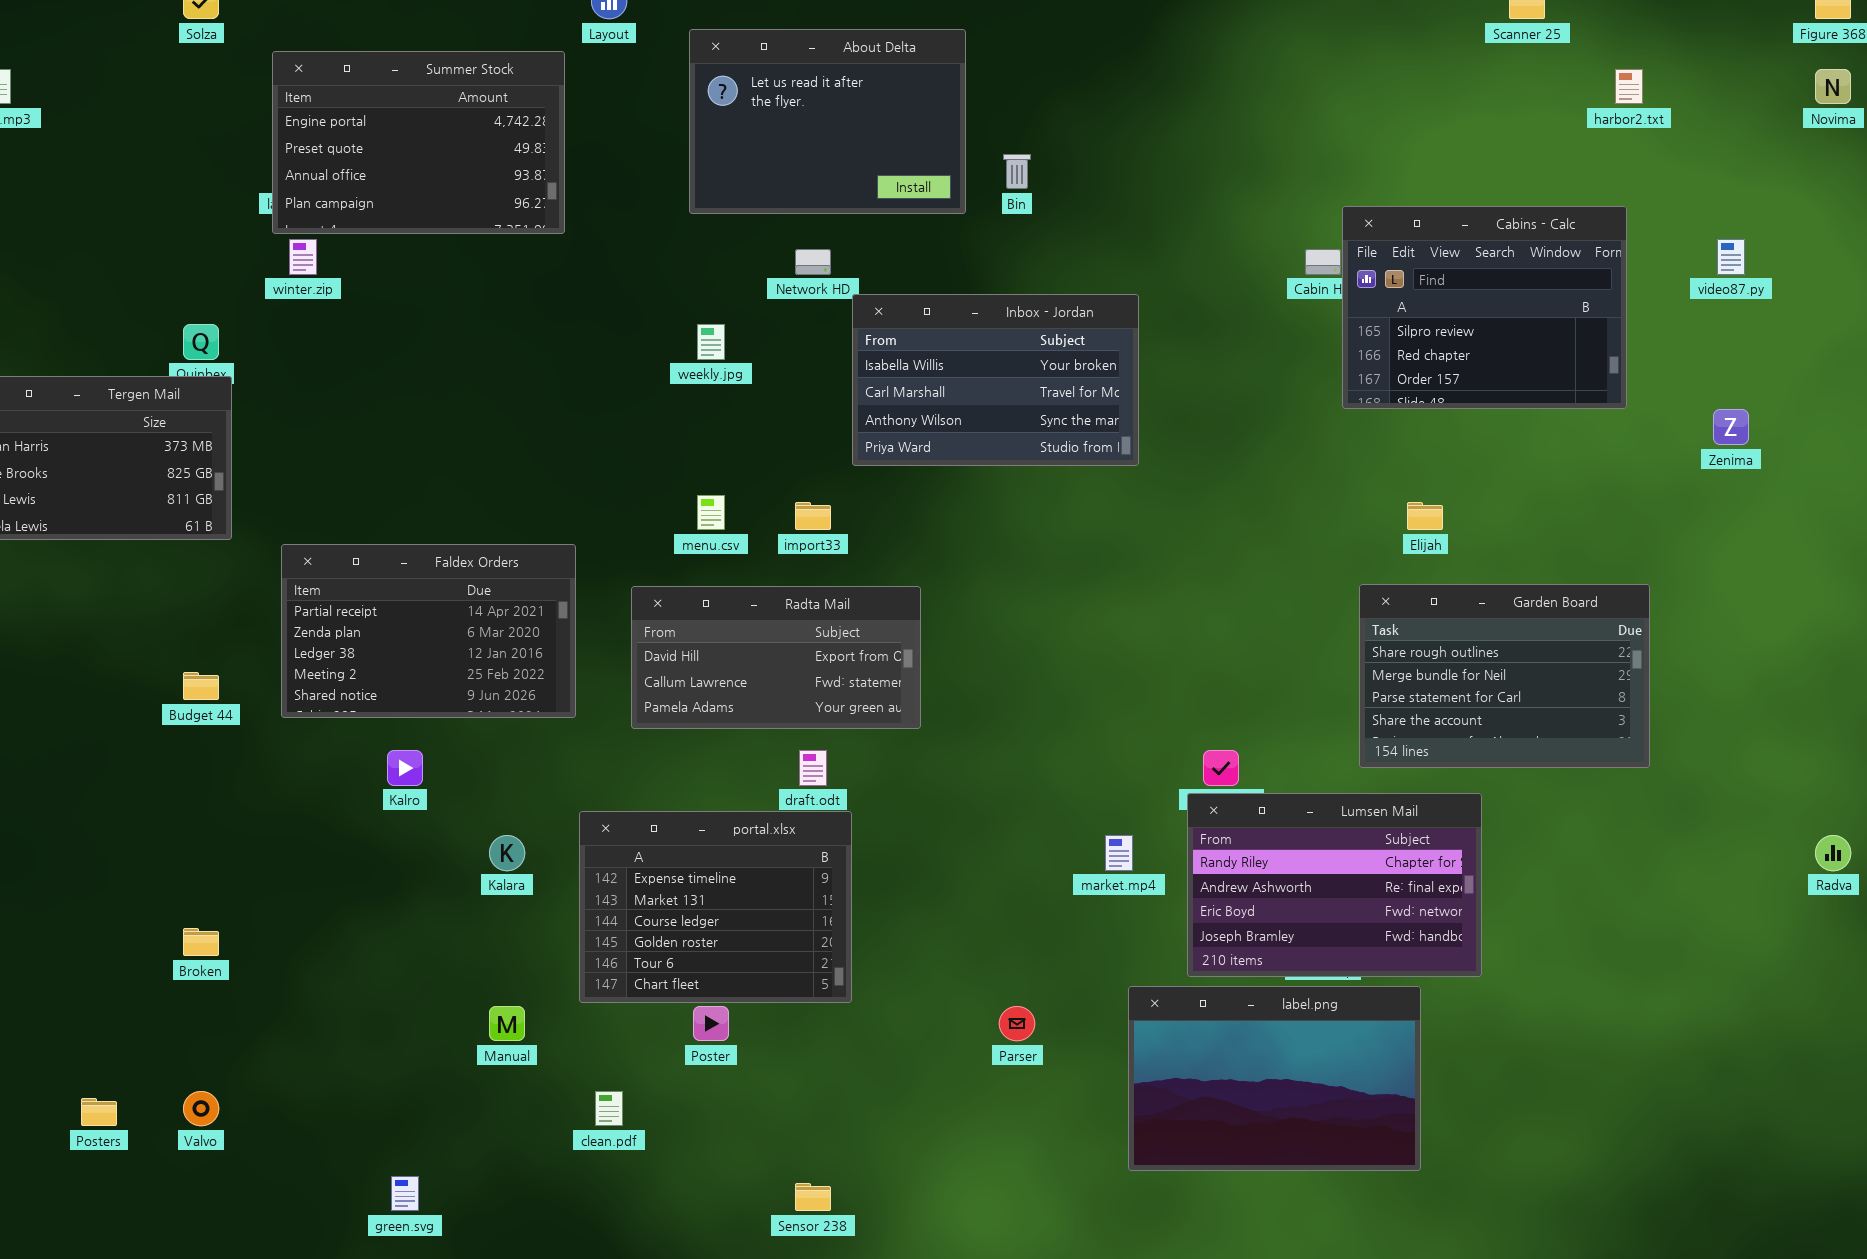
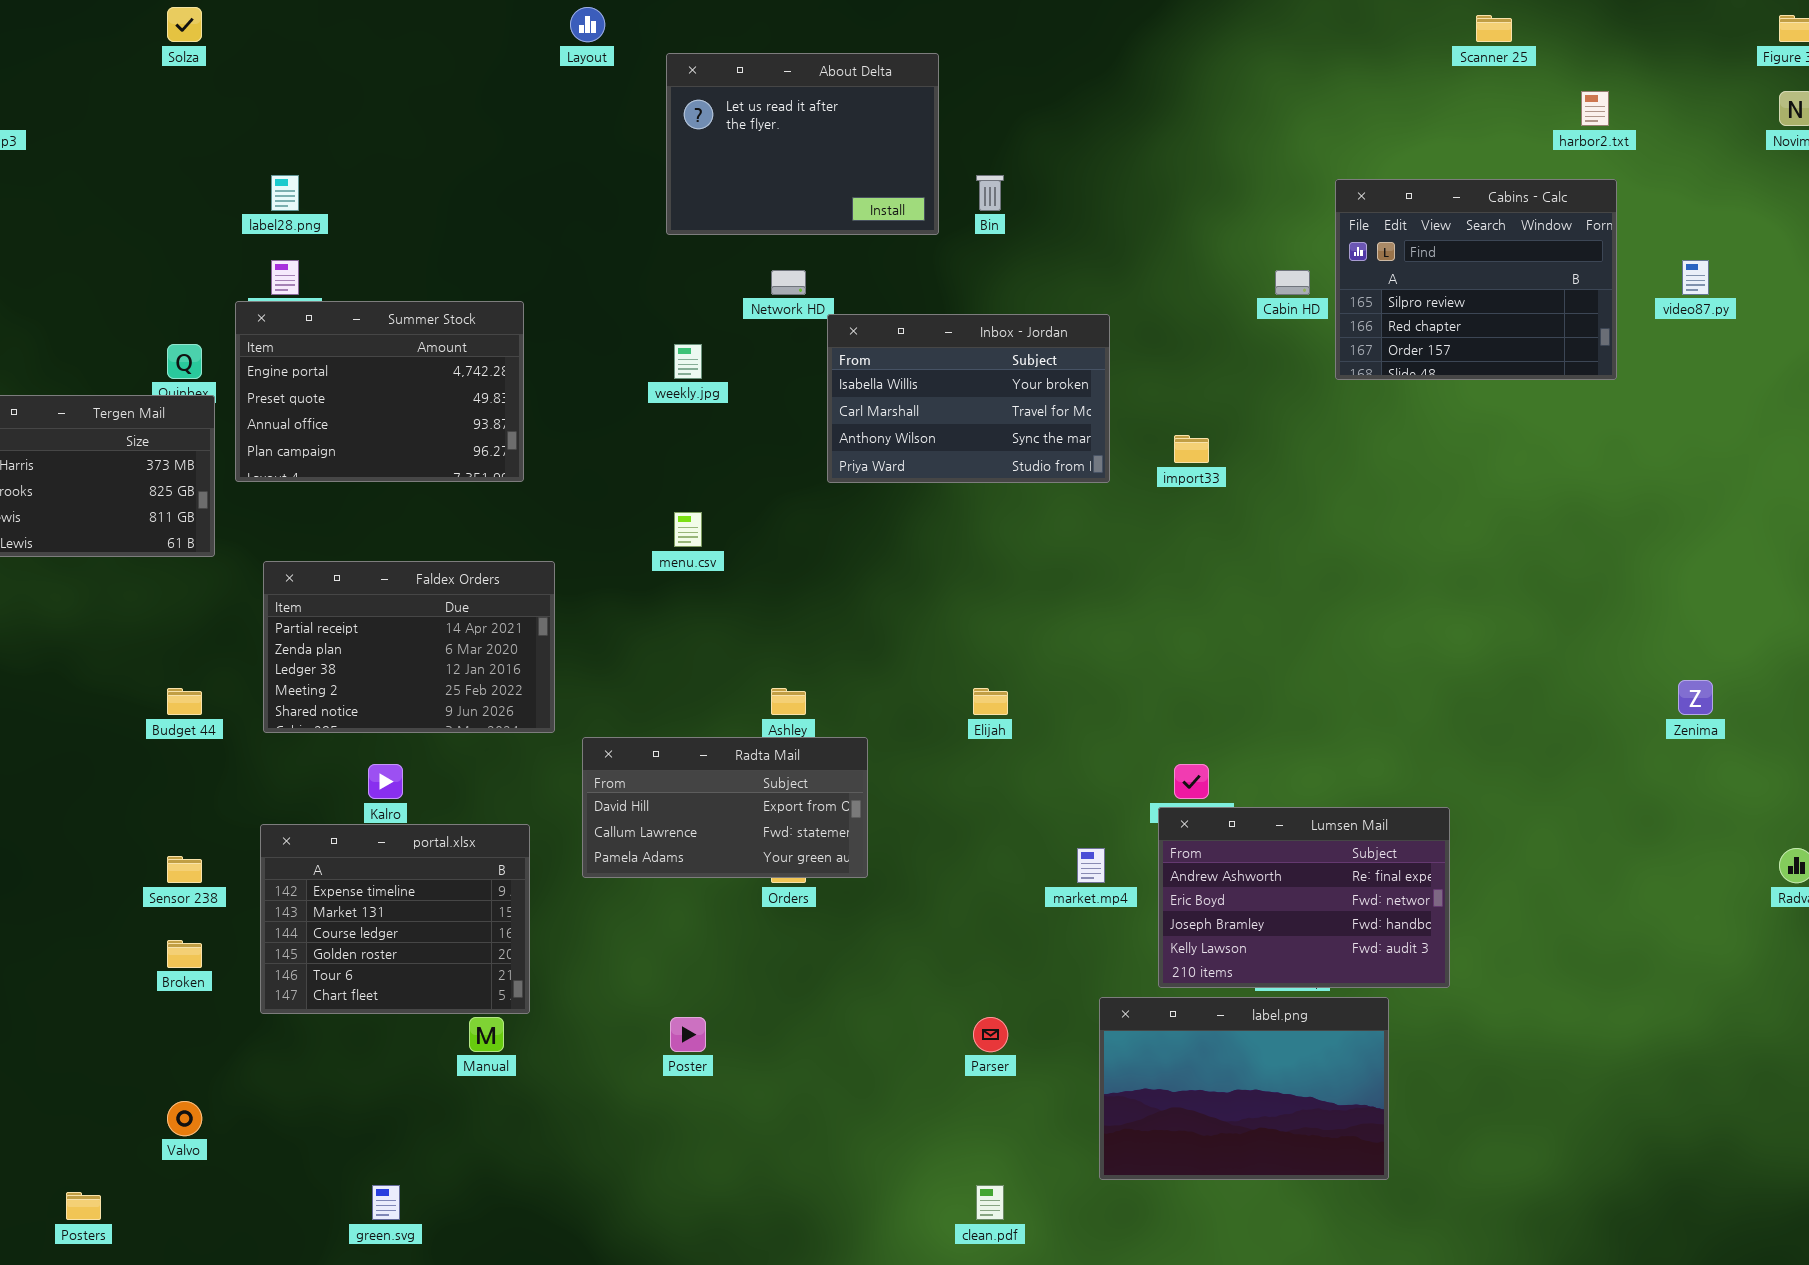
Summer Stock: [272,51,565,234] -> [235,301,524,482], moved
Cabins - Calc: [1342,206,1627,409] -> [1335,179,1617,380], moved
Zenima: [1713,409,1749,445] -> [1678,680,1713,715], moved
import33: [795,502,831,530] -> [1174,435,1209,463], moved
Elijah: [1407,502,1443,530] -> [973,688,1008,715], moved
Garden Board: [1359,584,1650,768] -> none, closed
Radta Mail: [631,586,921,729] -> [582,737,868,878], moved
Lumsen Mail: [1187,793,1482,977] -> [1158,807,1450,988], scrolled down 1 row
portal.xlsx: [579,811,852,1003] -> [260,824,530,1014], moved
clean.pdf: [595,1091,623,1126] -> [976,1185,1004,1220], moved
Posters: [81,1098,117,1126] -> [66,1192,101,1220], moved
Sensor 238: [795,1183,831,1211] -> [167,856,202,883], moved

